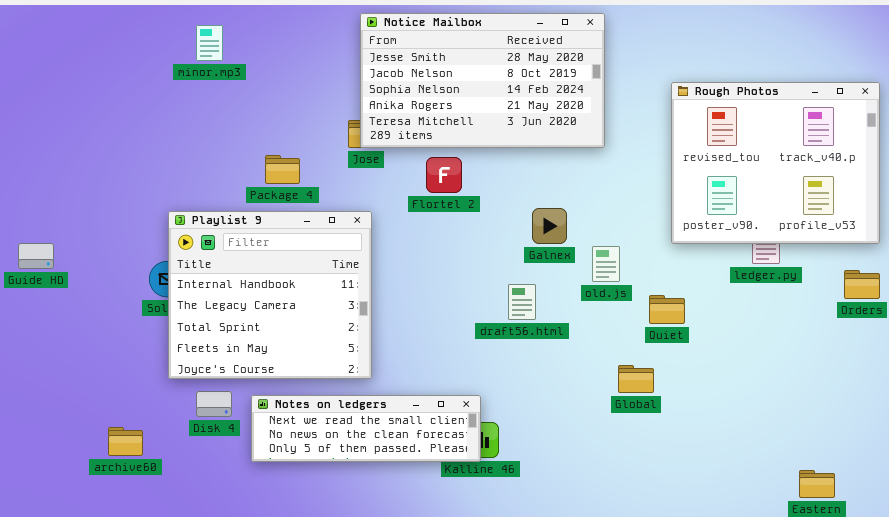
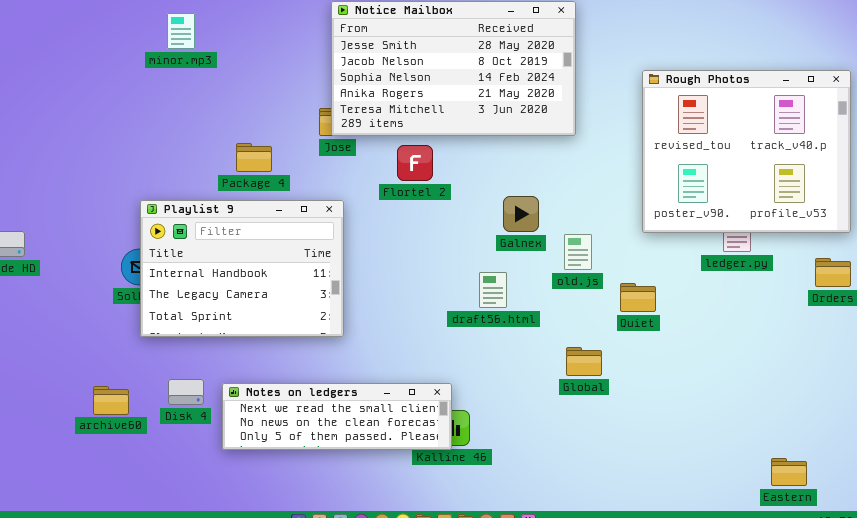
Playlist 9: [168,211,372,379] -> [140,200,344,337], resized
Global: [618,365,654,393] -> [566,347,602,376], moved
archive60: [108,427,143,456] -> [93,386,129,415], moved

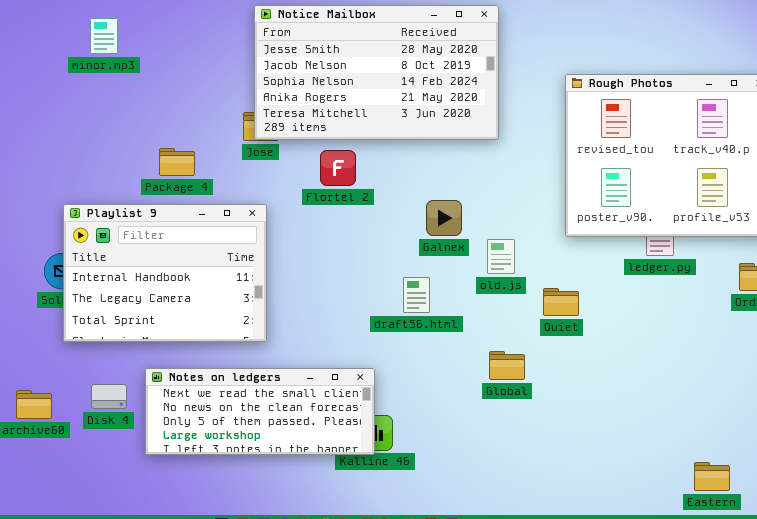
Notes on ledgers: [222,383,452,450] -> [145,368,375,455], resized

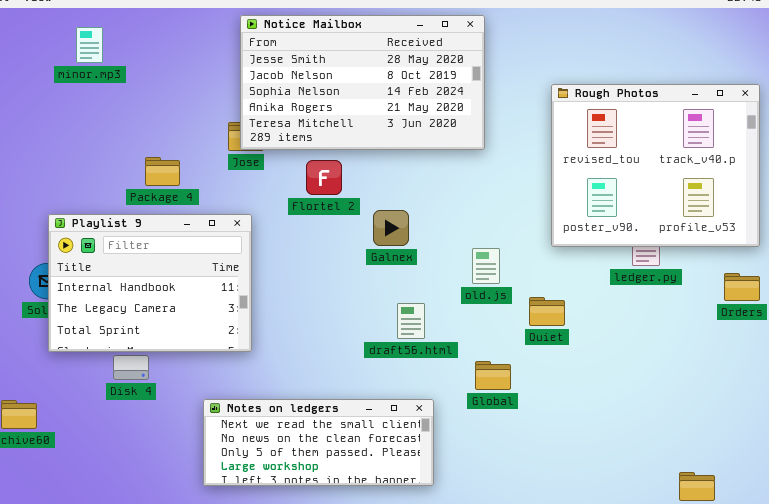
Galnex: [426,200,462,236] -> [373,210,409,246], moved
draft56.html: [403,277,430,313] -> [397,303,425,339], moved
Notes on ledgers: [145,368,375,455] -> [203,399,434,486], moved
Disk 4: [91,384,127,409] -> [113,355,149,380], moved

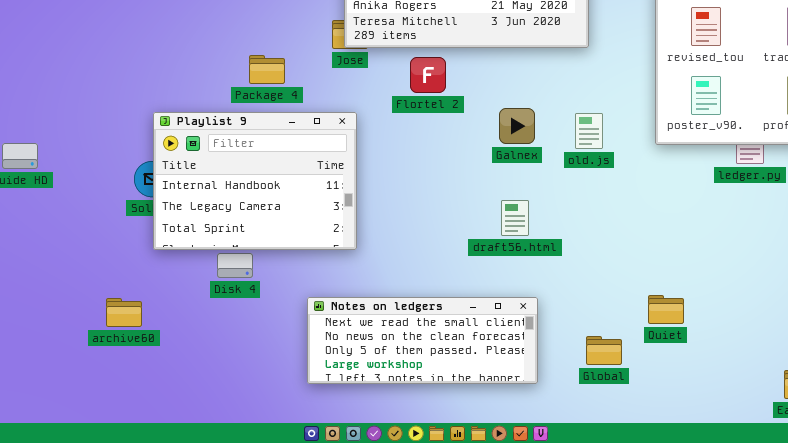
Galnex: [373,210,409,246] -> [499,108,535,144], moved
old.js: [472,248,500,284] -> [575,113,603,149], moved
Quiet: [529,297,565,326] -> [648,295,684,324], moved
Global: [475,361,511,390] -> [586,336,622,365], moved

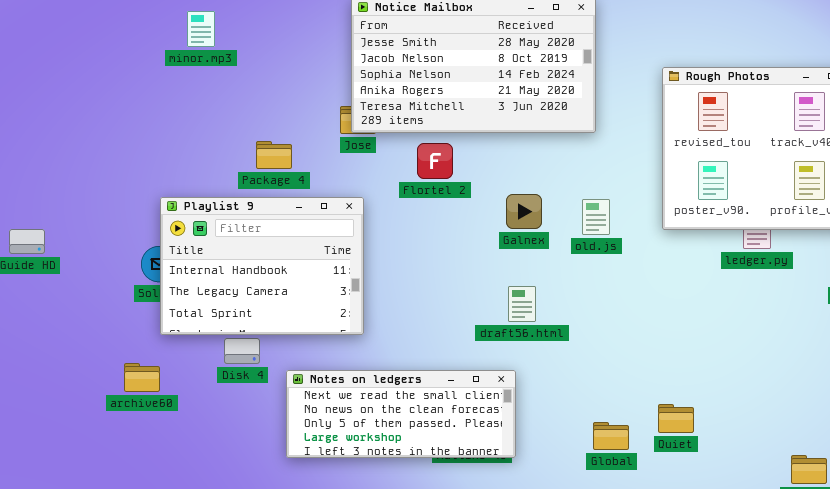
Quiet: [648,295,684,324] -> [658,404,694,433], moved
Notes on ledgers: [307,297,538,384] -> [286,370,516,458], moved
archive60: [106,298,142,327] -> [124,363,160,392], moved

